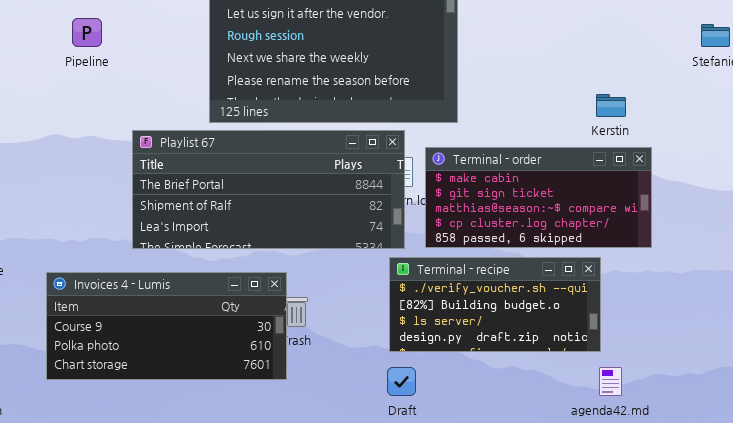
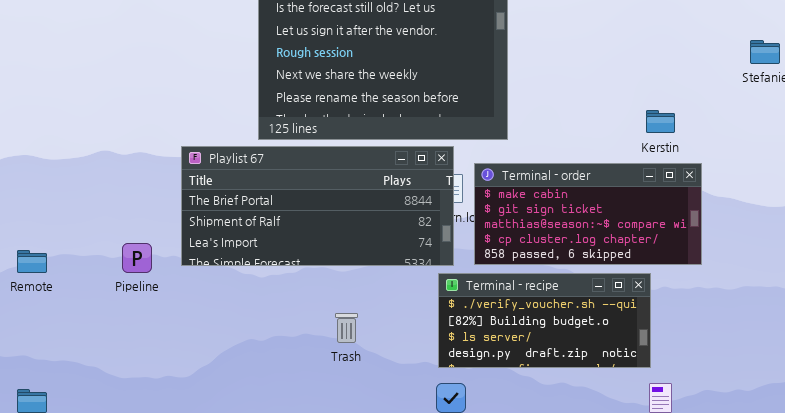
Pipeline: [72,18,102,47] -> [122,243,152,273], moved
Invoices 4 - Lumis: [46,272,287,380] -> none, closed

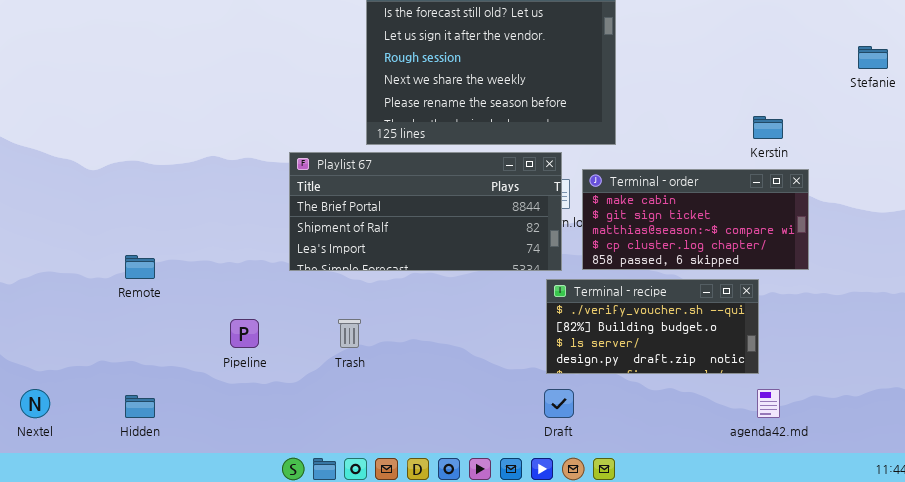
Pipeline: [122,243,152,273] -> [230,319,259,348], moved
Trash: [335,313,358,343] -> [338,319,361,348], moved

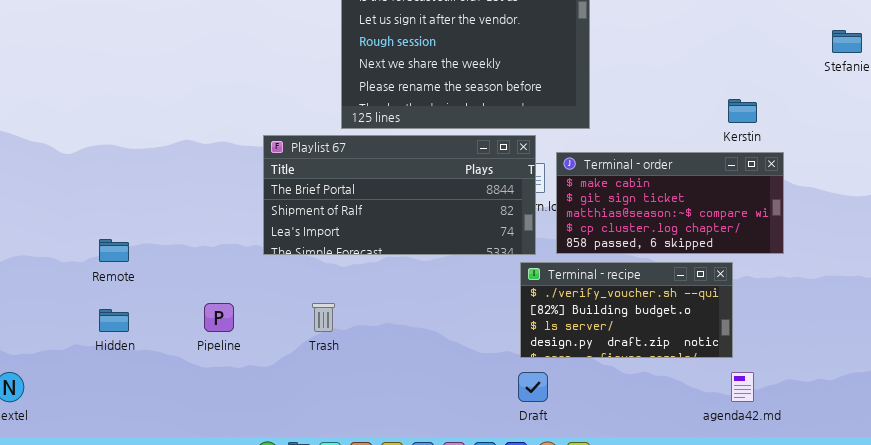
Hidden: [125,395,155,418] -> [99,309,129,332], moved

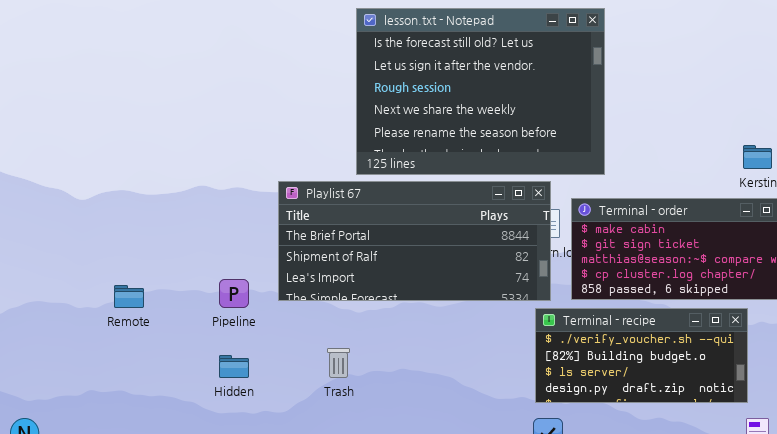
Pipeline: [204,303,234,332] -> [219,279,249,308], moved
Hidden: [99,309,129,332] -> [219,355,249,378], moved

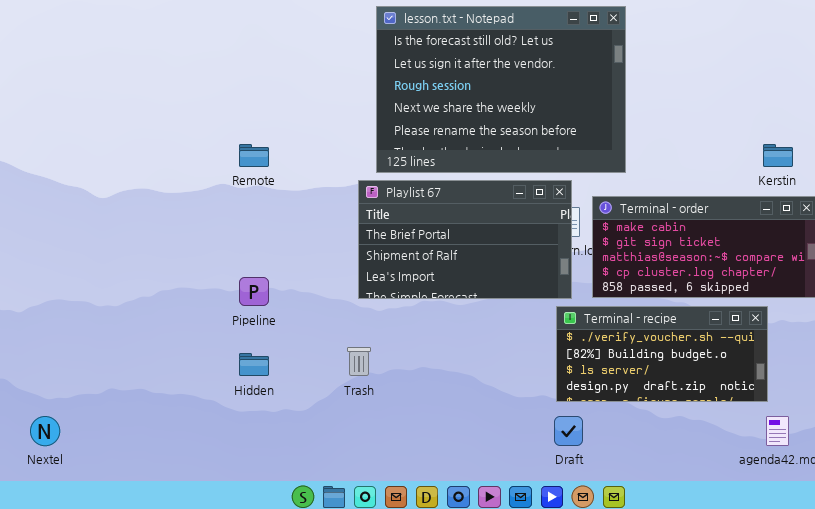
Playlist 67: [278,181,551,301] -> [358,180,572,299], resized
Remote: [114,285,144,308] -> [239,144,269,167], moved

